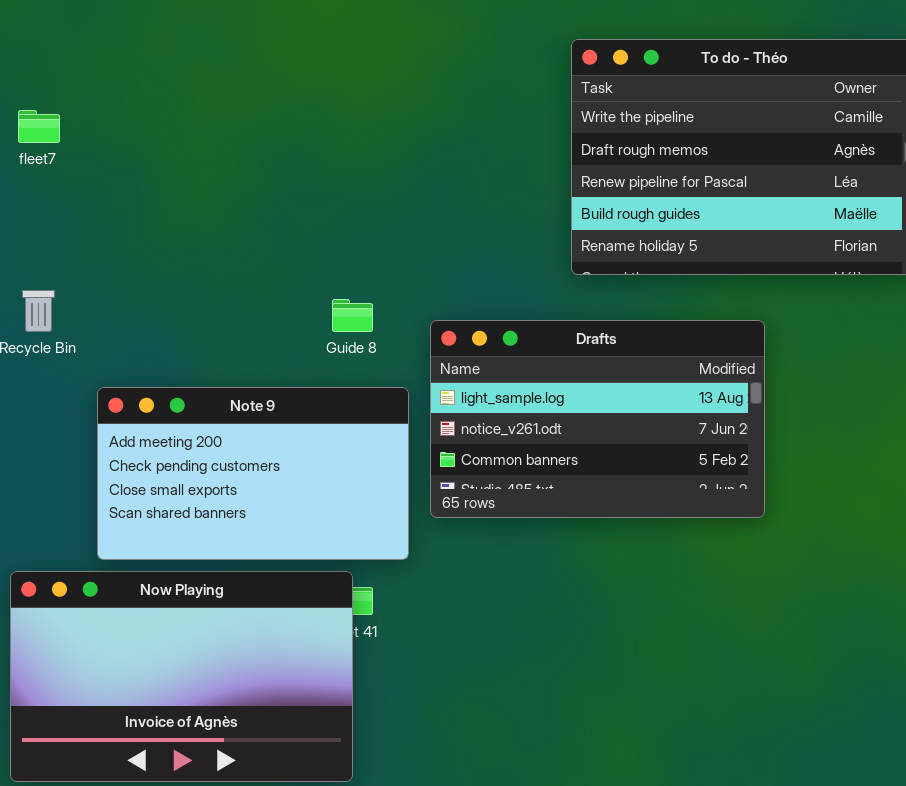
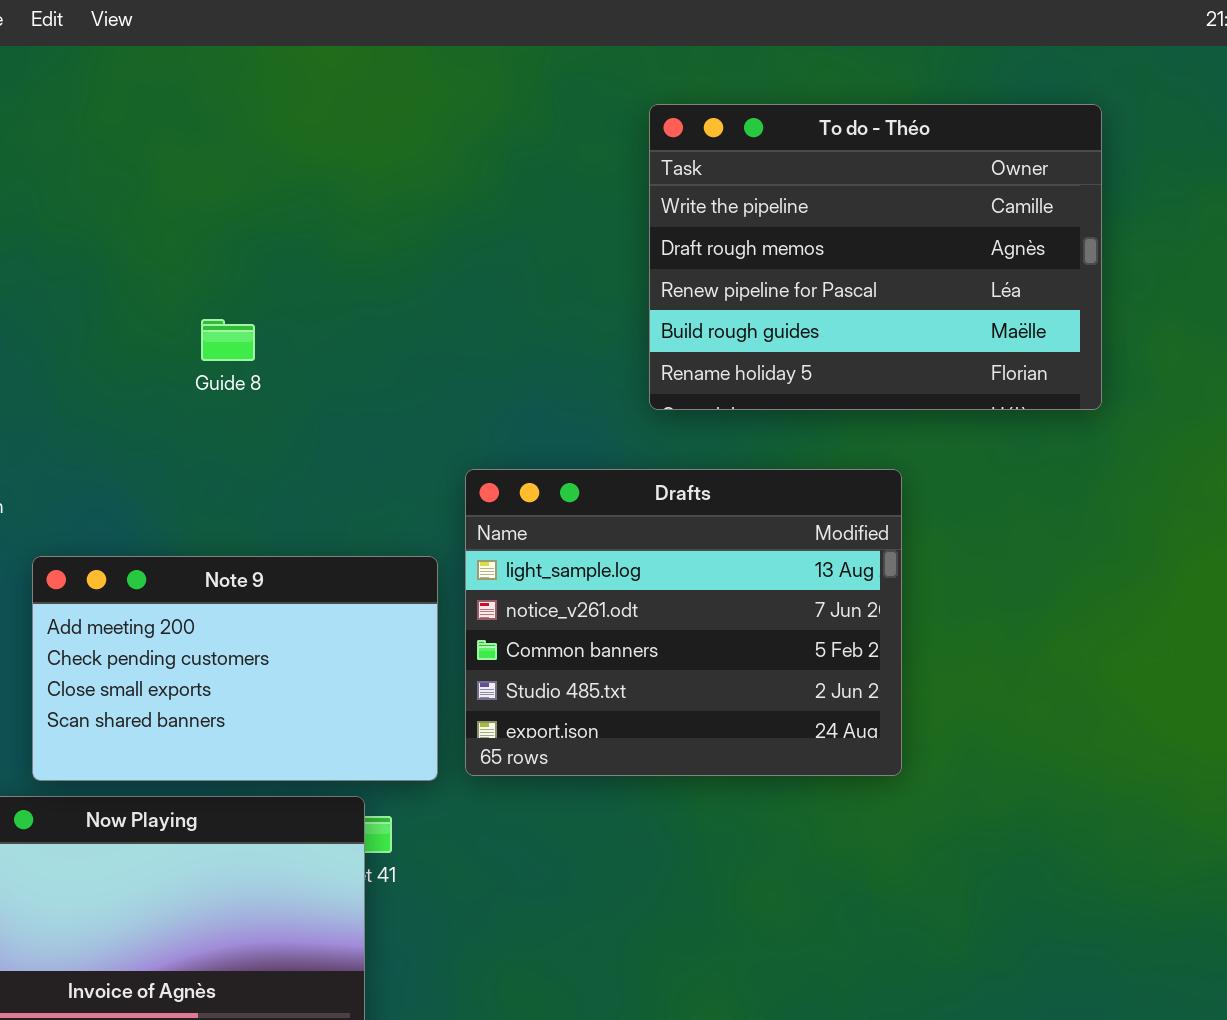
Guide 8: [332,299,373,332] -> [201,319,255,361], moved
Drafts: [430,320,765,518] -> [465,469,902,776], resized

